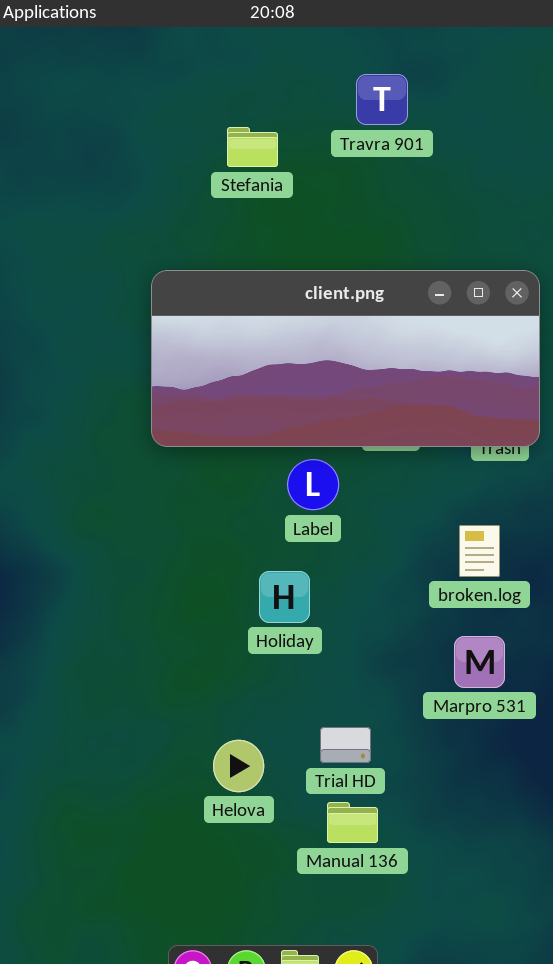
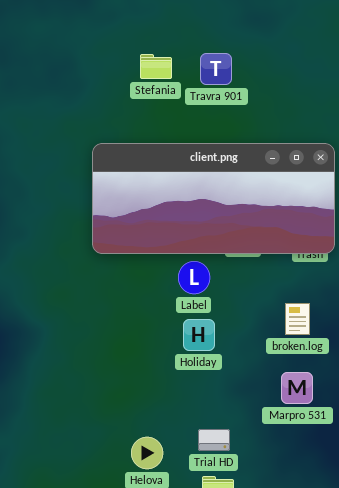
Travra 901: [356,74,408,125] -> [200,53,232,85], moved
Holiday: [259,571,310,623] -> [183,319,215,351], moved

